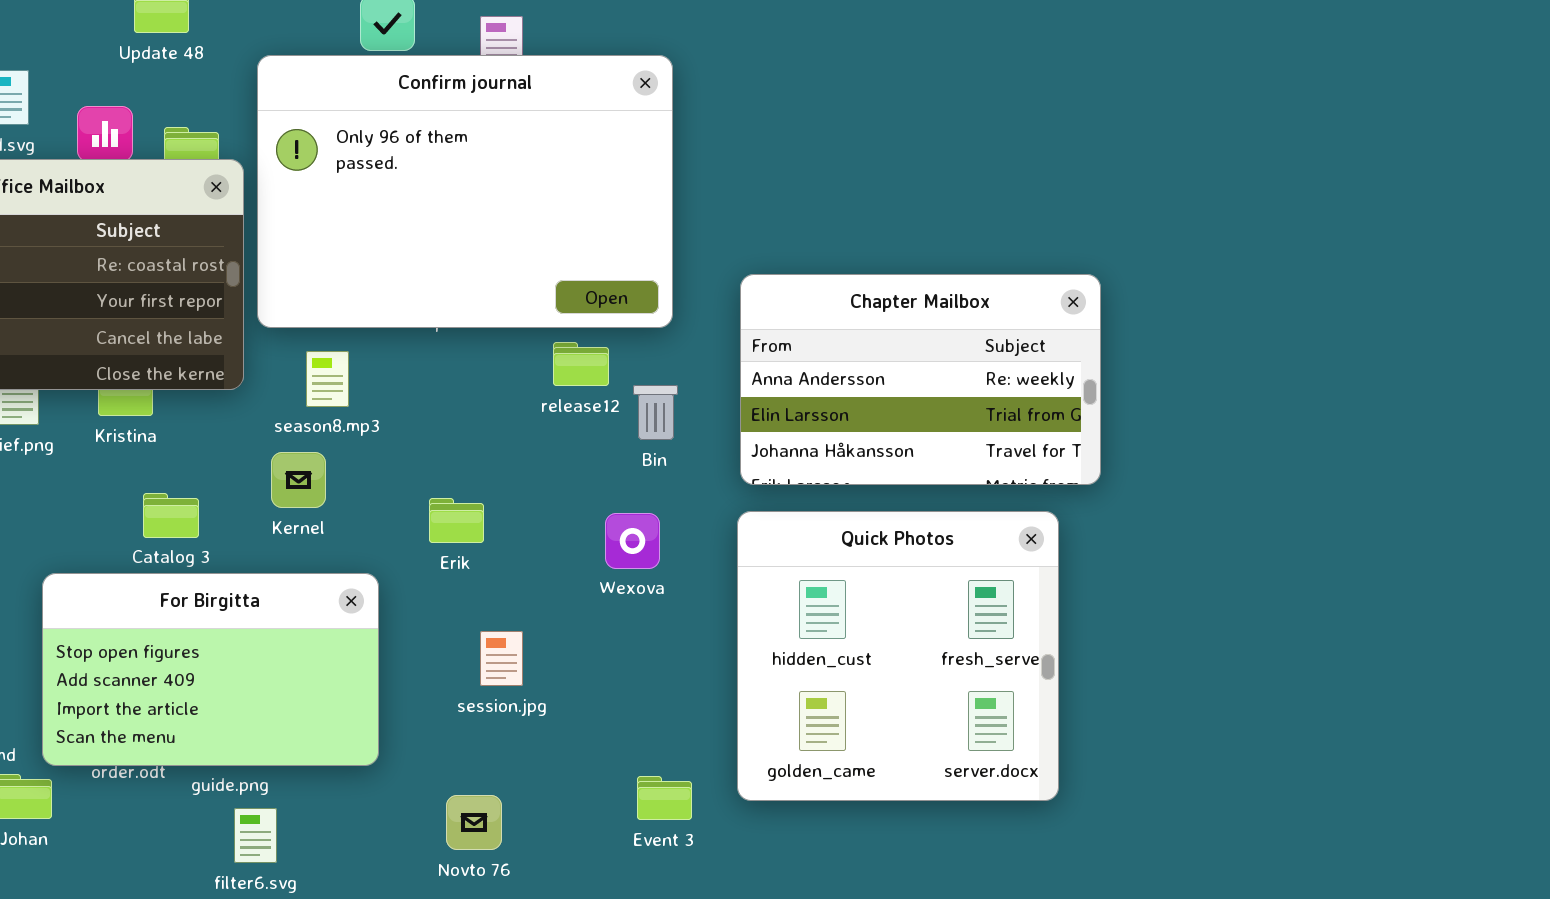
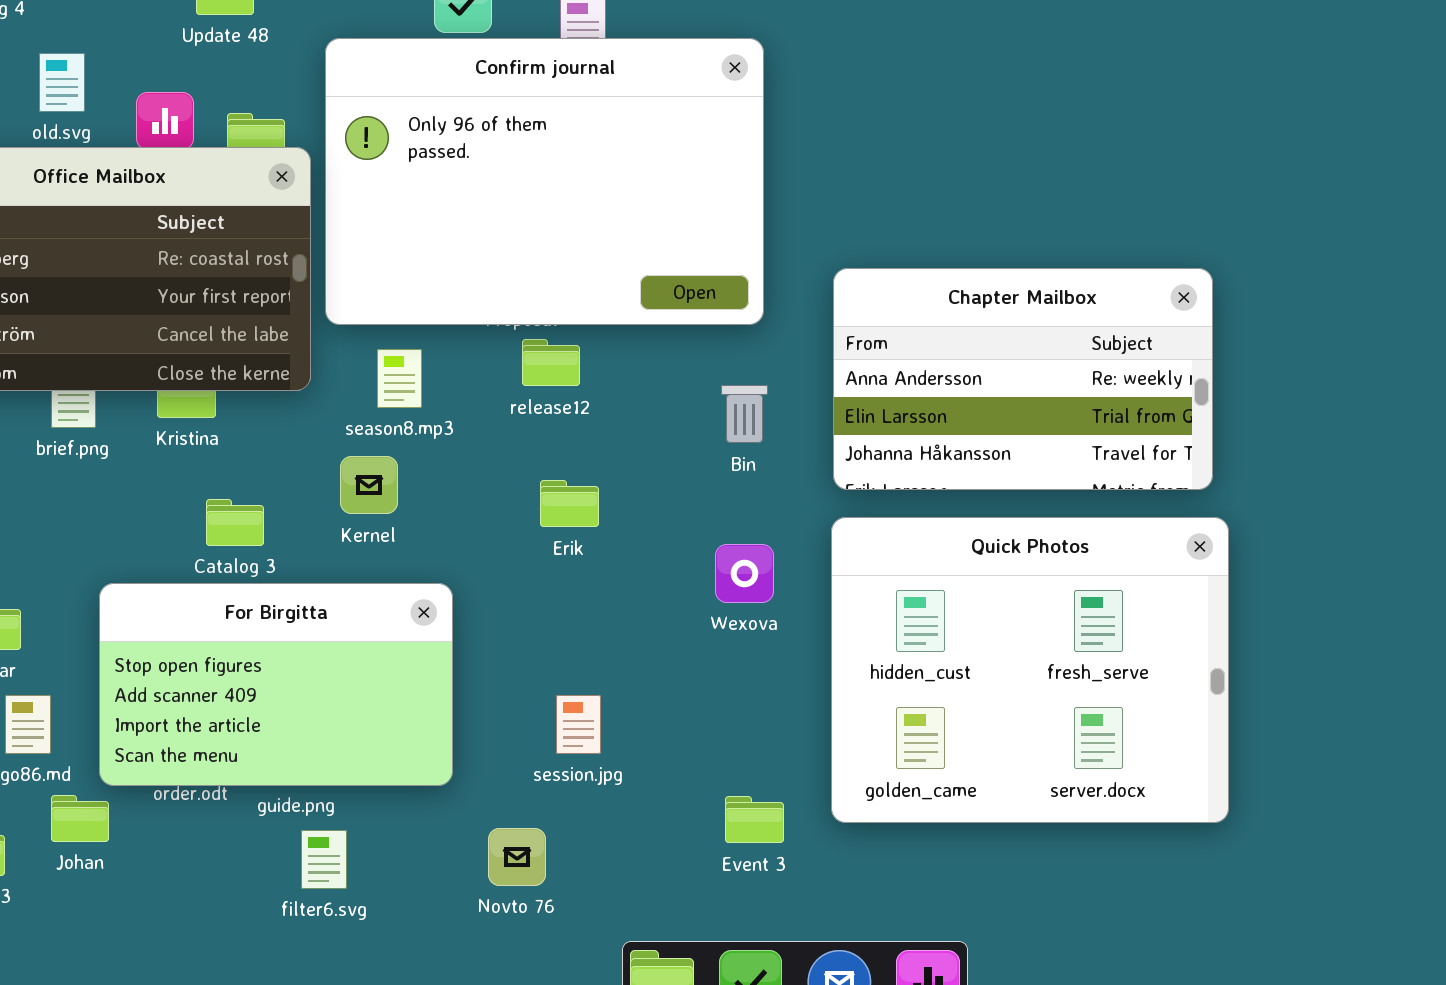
release12: [553,342,609,386] -> [522,339,580,386], moved
Erik: [429,498,484,543] -> [540,480,599,527], moved
Quick Photos: [737,511,1059,801] -> [831,517,1229,823], resized
Wexova: [605,513,660,569] -> [715,544,774,603], moved
session.jpg: [480,631,523,686] -> [556,695,601,754], moved
Novto 76: [446,795,502,850] -> [488,828,546,886], moved

